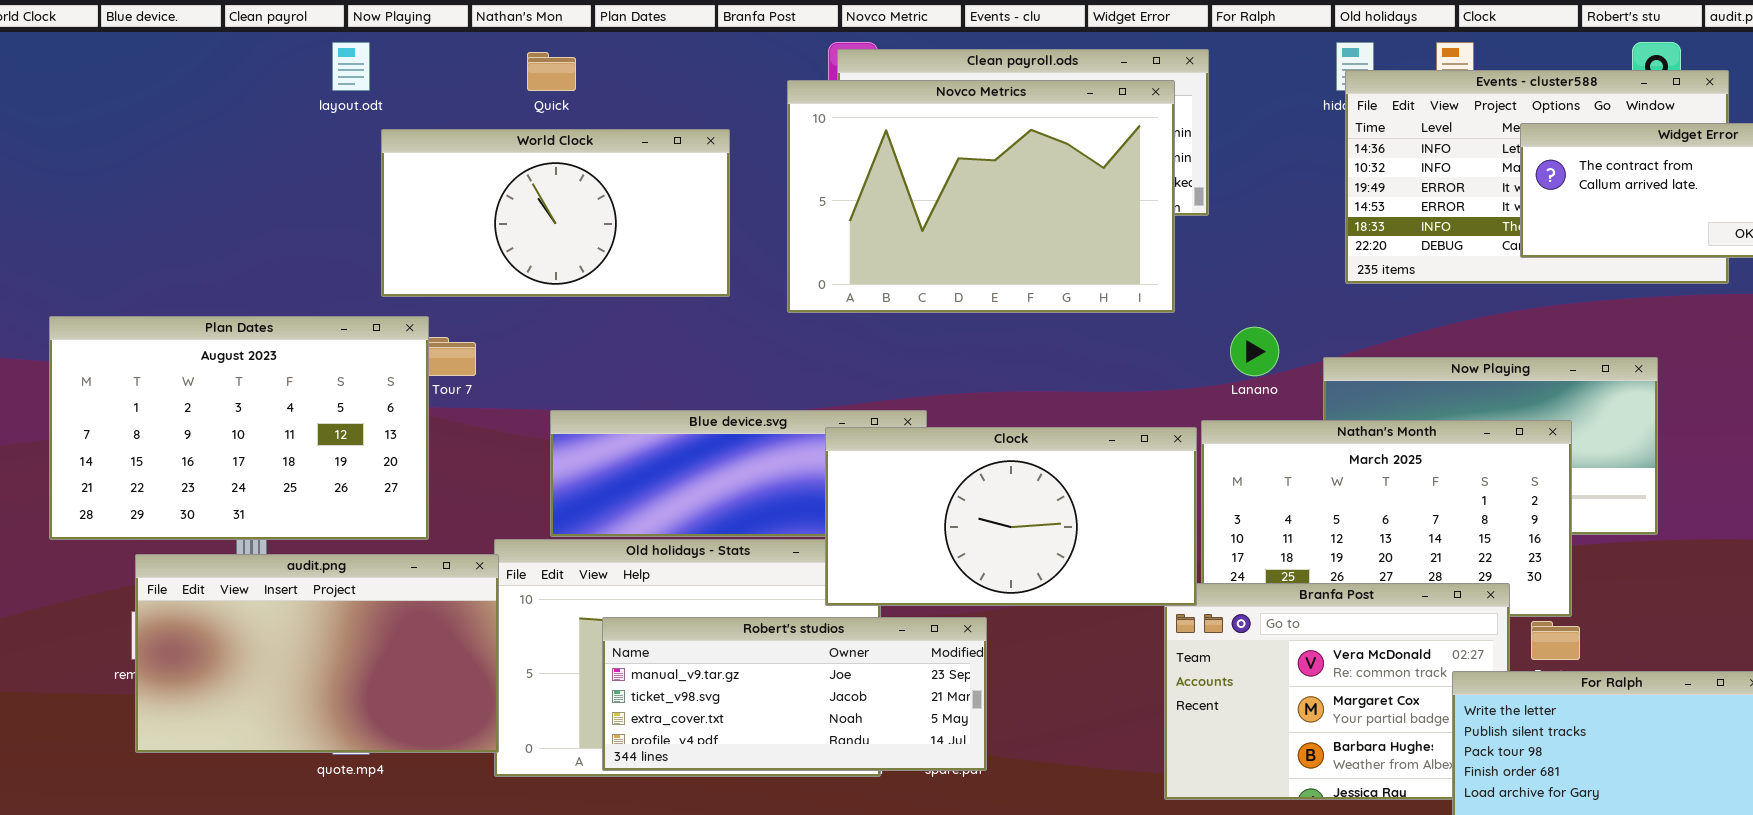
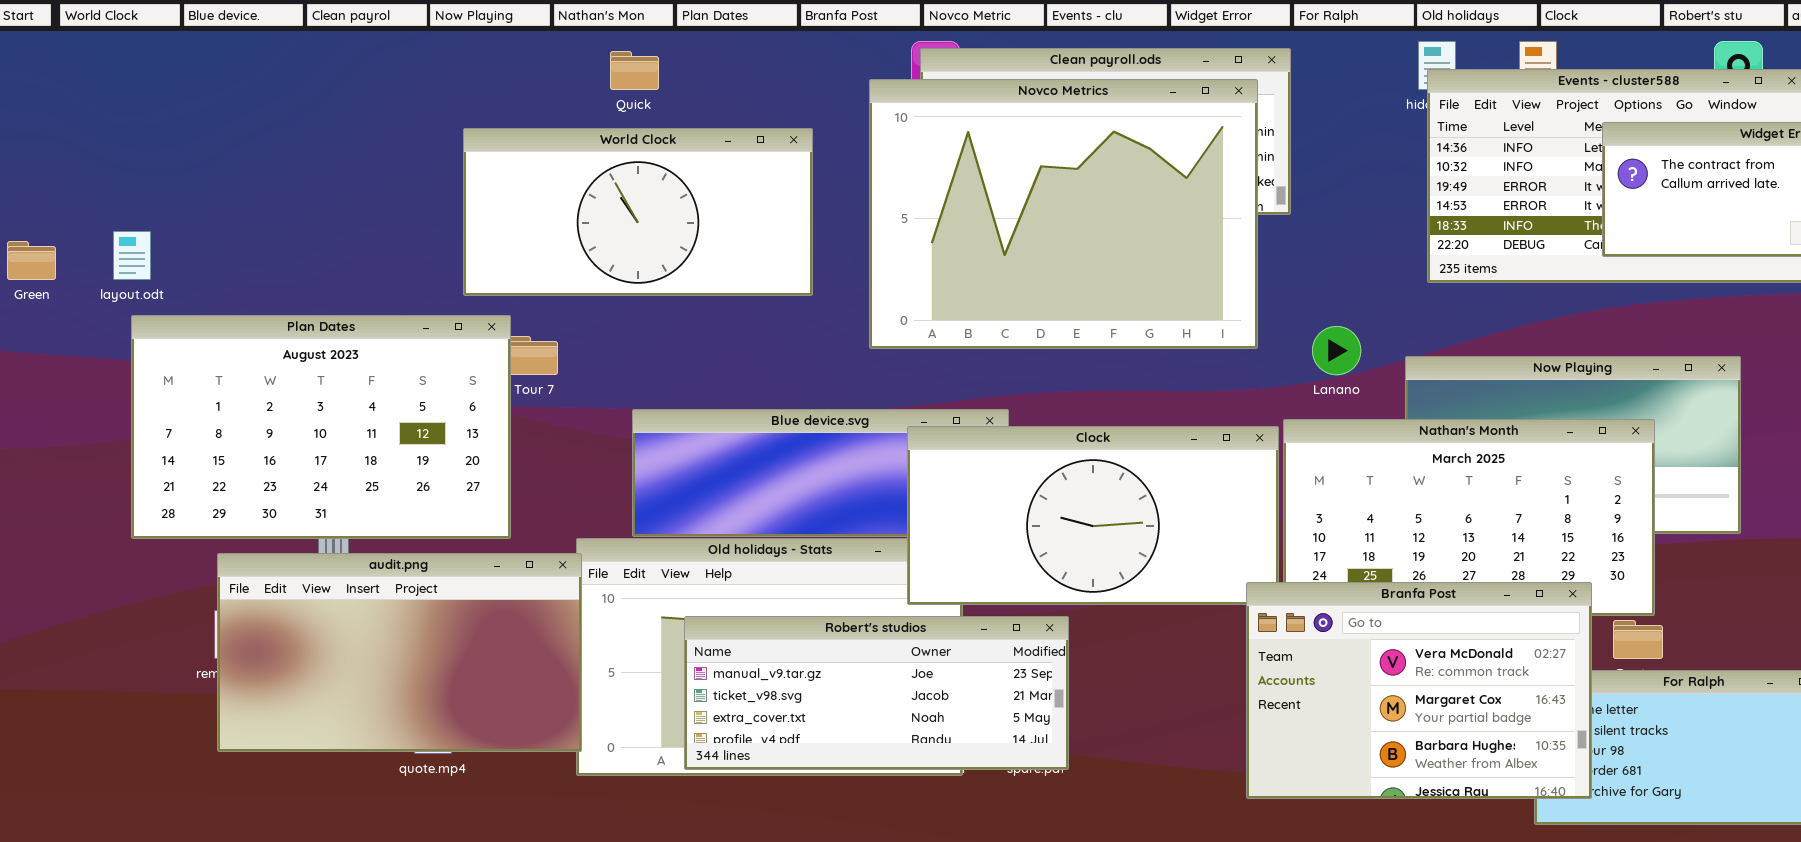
layout.odt: [332,42,370,91] -> [113,231,151,280], moved
Novco Metrics: [787,80,1175,313] -> [869,79,1258,349], resized
Branfa Post: [1164,583,1510,800] -> [1246,582,1592,799], raised

